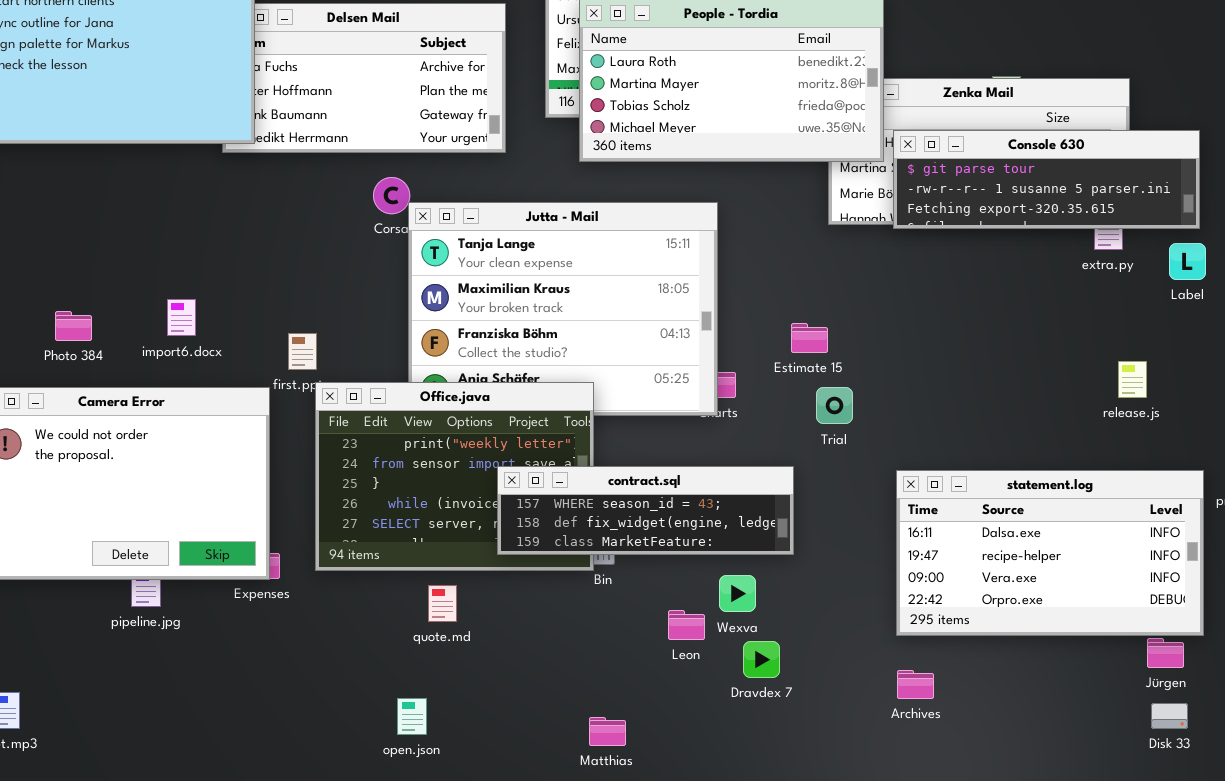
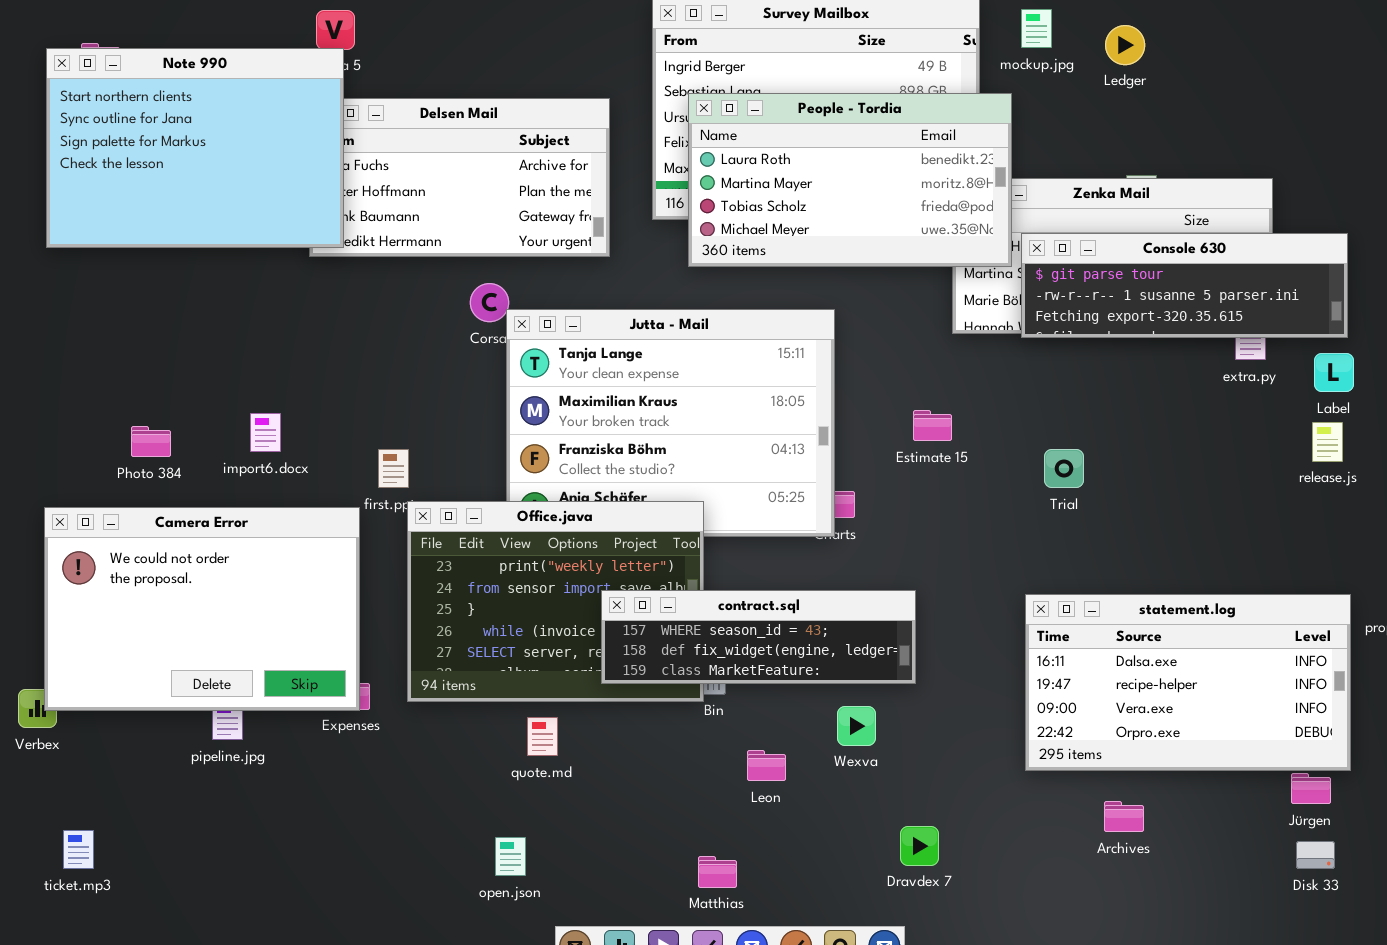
Estimate 15: [791,323,828,353] -> [913,410,952,441], moved
release.js: [1118,361,1147,398] -> [1312,422,1343,462], moved
Trial: [816,387,853,424] -> [1044,449,1084,488], moved
Leon: [668,610,705,640] -> [747,750,786,781], moved
Dravdex 7: [743,641,780,678] -> [900,826,939,866], moved
Archives: [897,670,934,699] -> [1104,801,1144,832], moved

